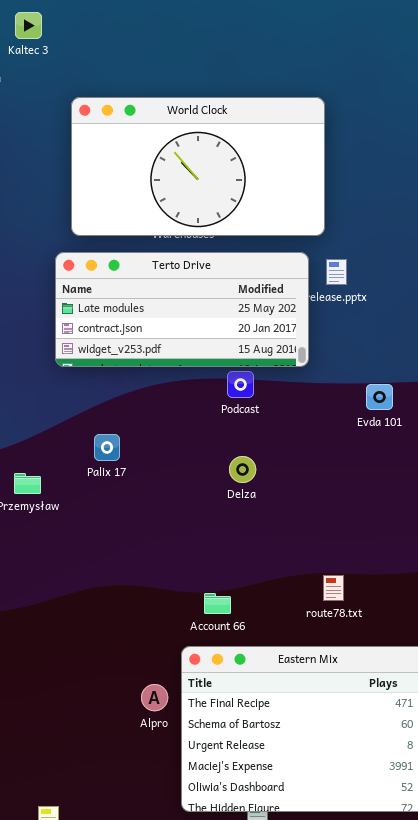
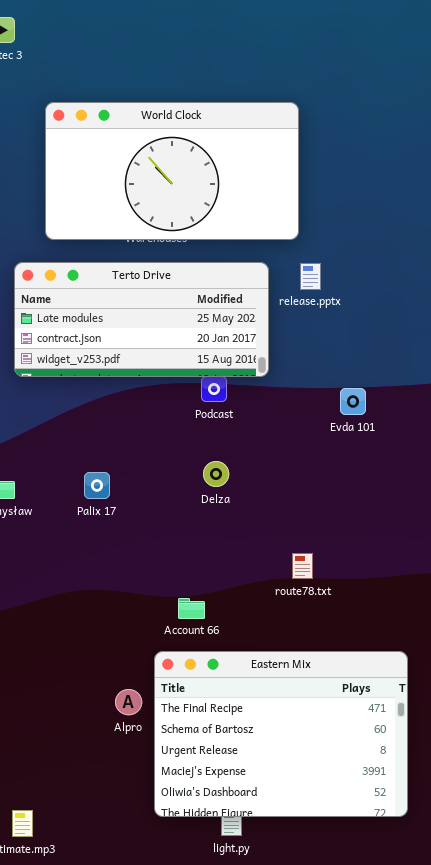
Terto Drive: [55,252,309,367] -> [14,262,269,377], moved
Palix 17: [94,434,120,461] -> [84,472,110,499], moved
route78.txt: [323,575,344,601] -> [292,553,313,579], moved

